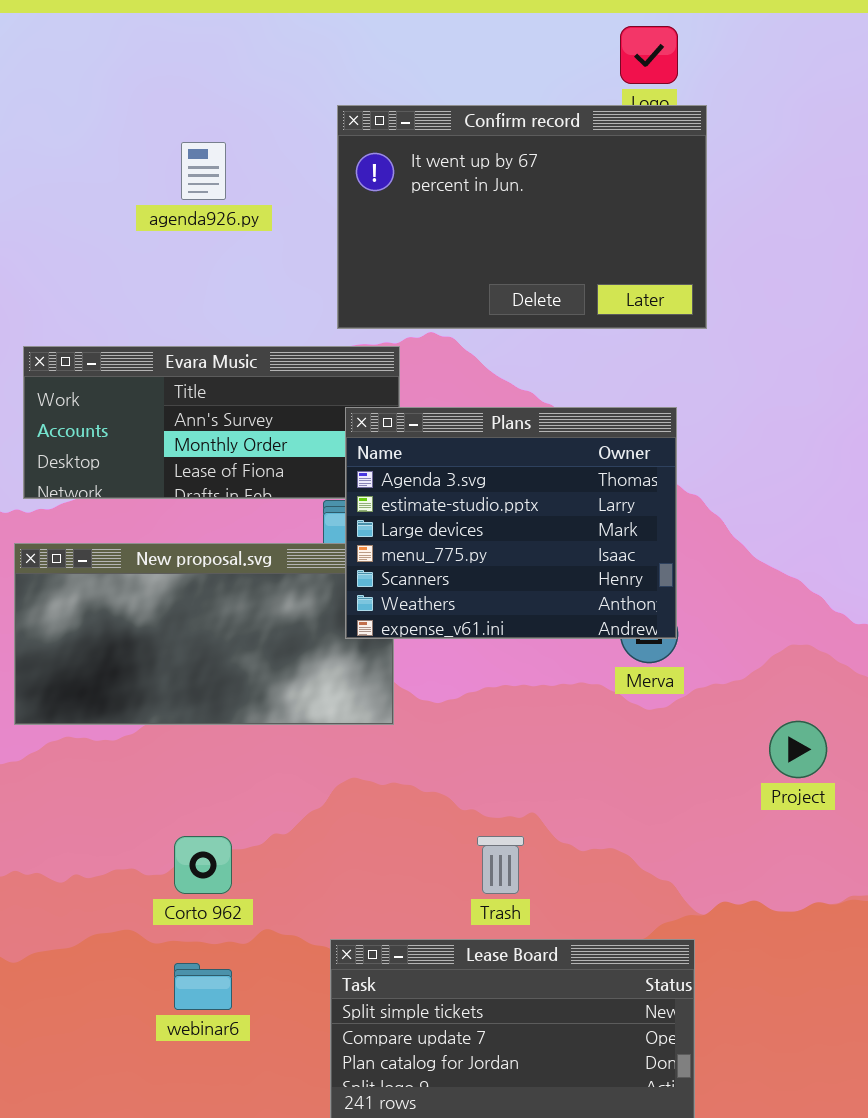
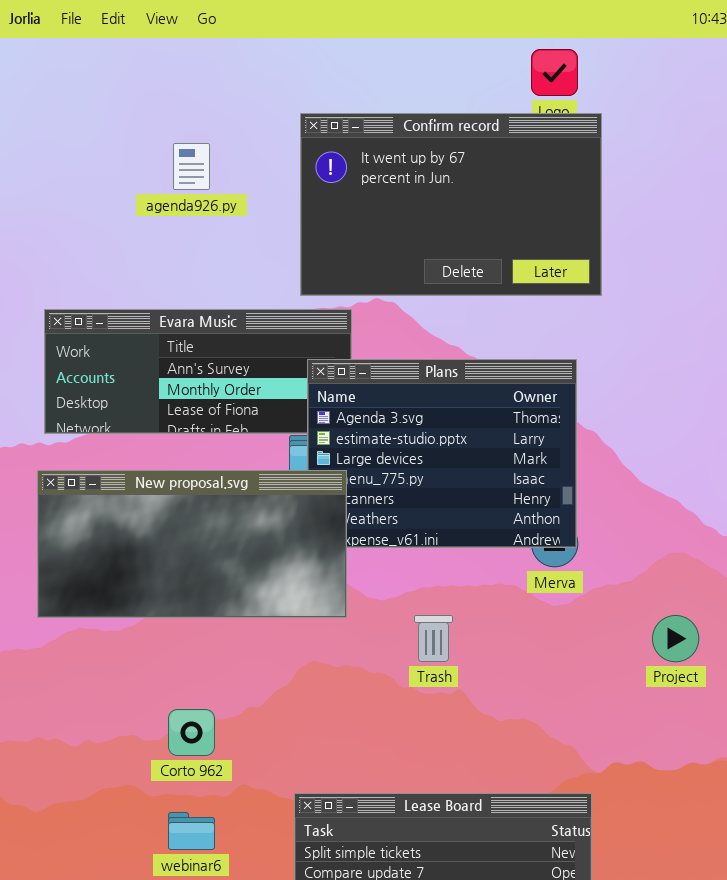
New proposal.svg: [14,543,394,725] -> [37,470,347,618], raised
Trash: [477,836,524,894] -> [414,615,453,662], moved

